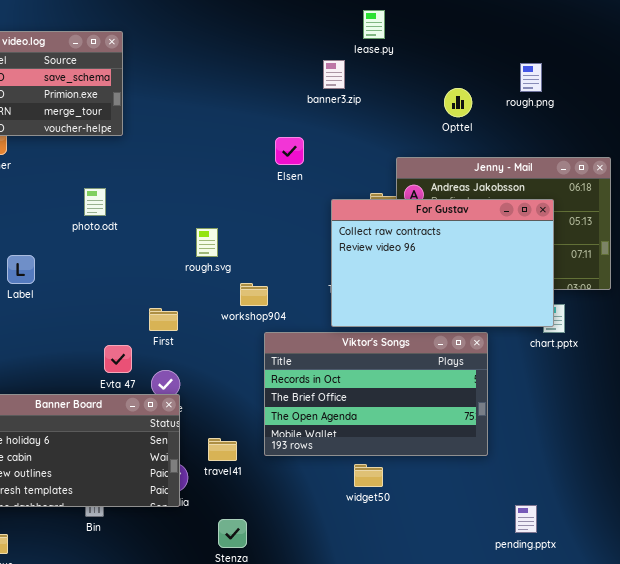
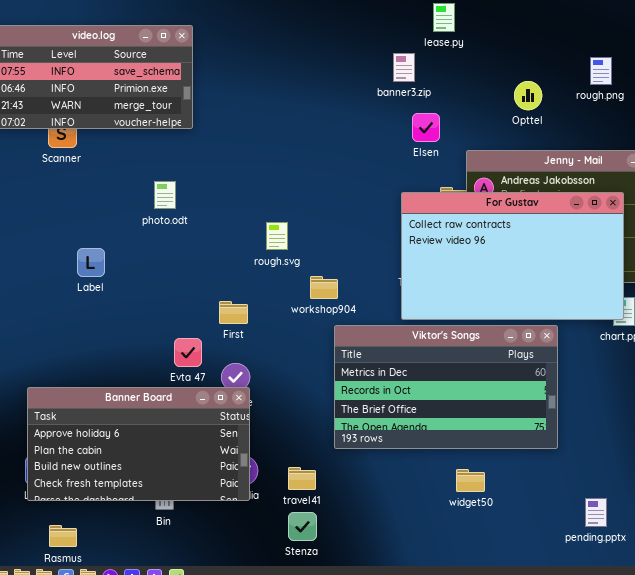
Elsen: [275,137,304,165] -> [412,113,440,142], moved
Viktor's Songs: [264,332,488,456] -> [334,325,558,449], scrolled up 1 row
travel41: [208,438,237,461] -> [288,467,316,490], moved
widget50: [354,464,383,487] -> [456,469,485,492], moved

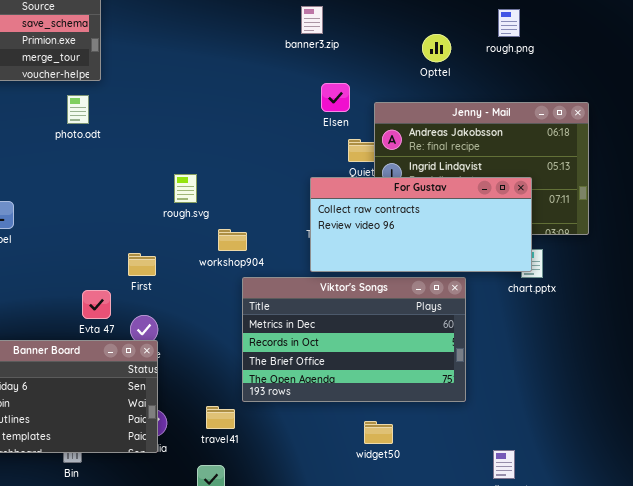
Elsen: [412,113,440,142] -> [321,83,350,112], moved
photo.odt: [154,181,176,209] -> [67,95,89,124], moved
For Gustav: [401,192,624,320] -> [310,177,532,272], resized
travel41: [288,467,316,490] -> [206,406,235,429], moved

